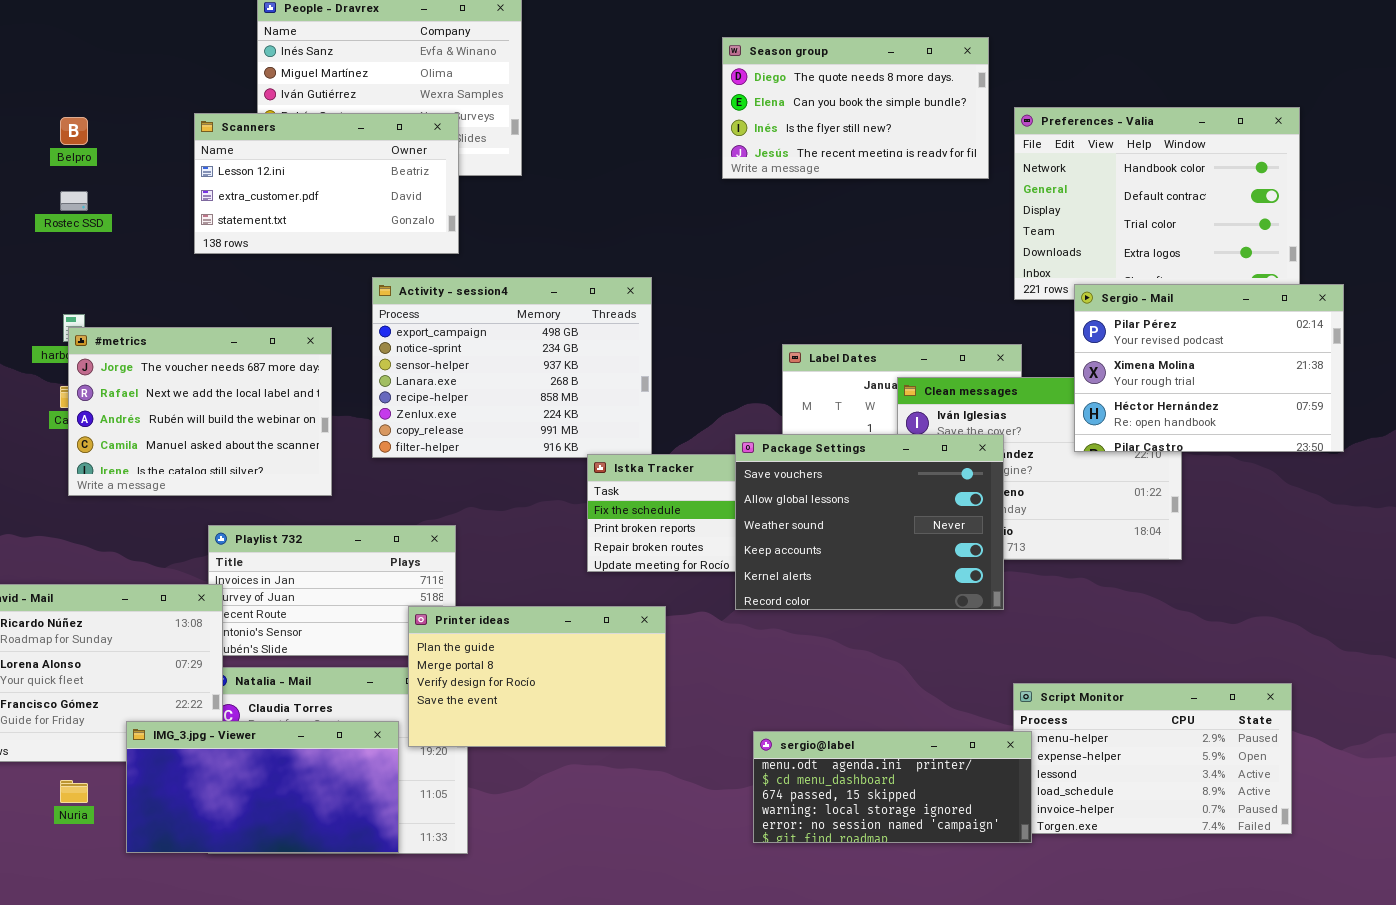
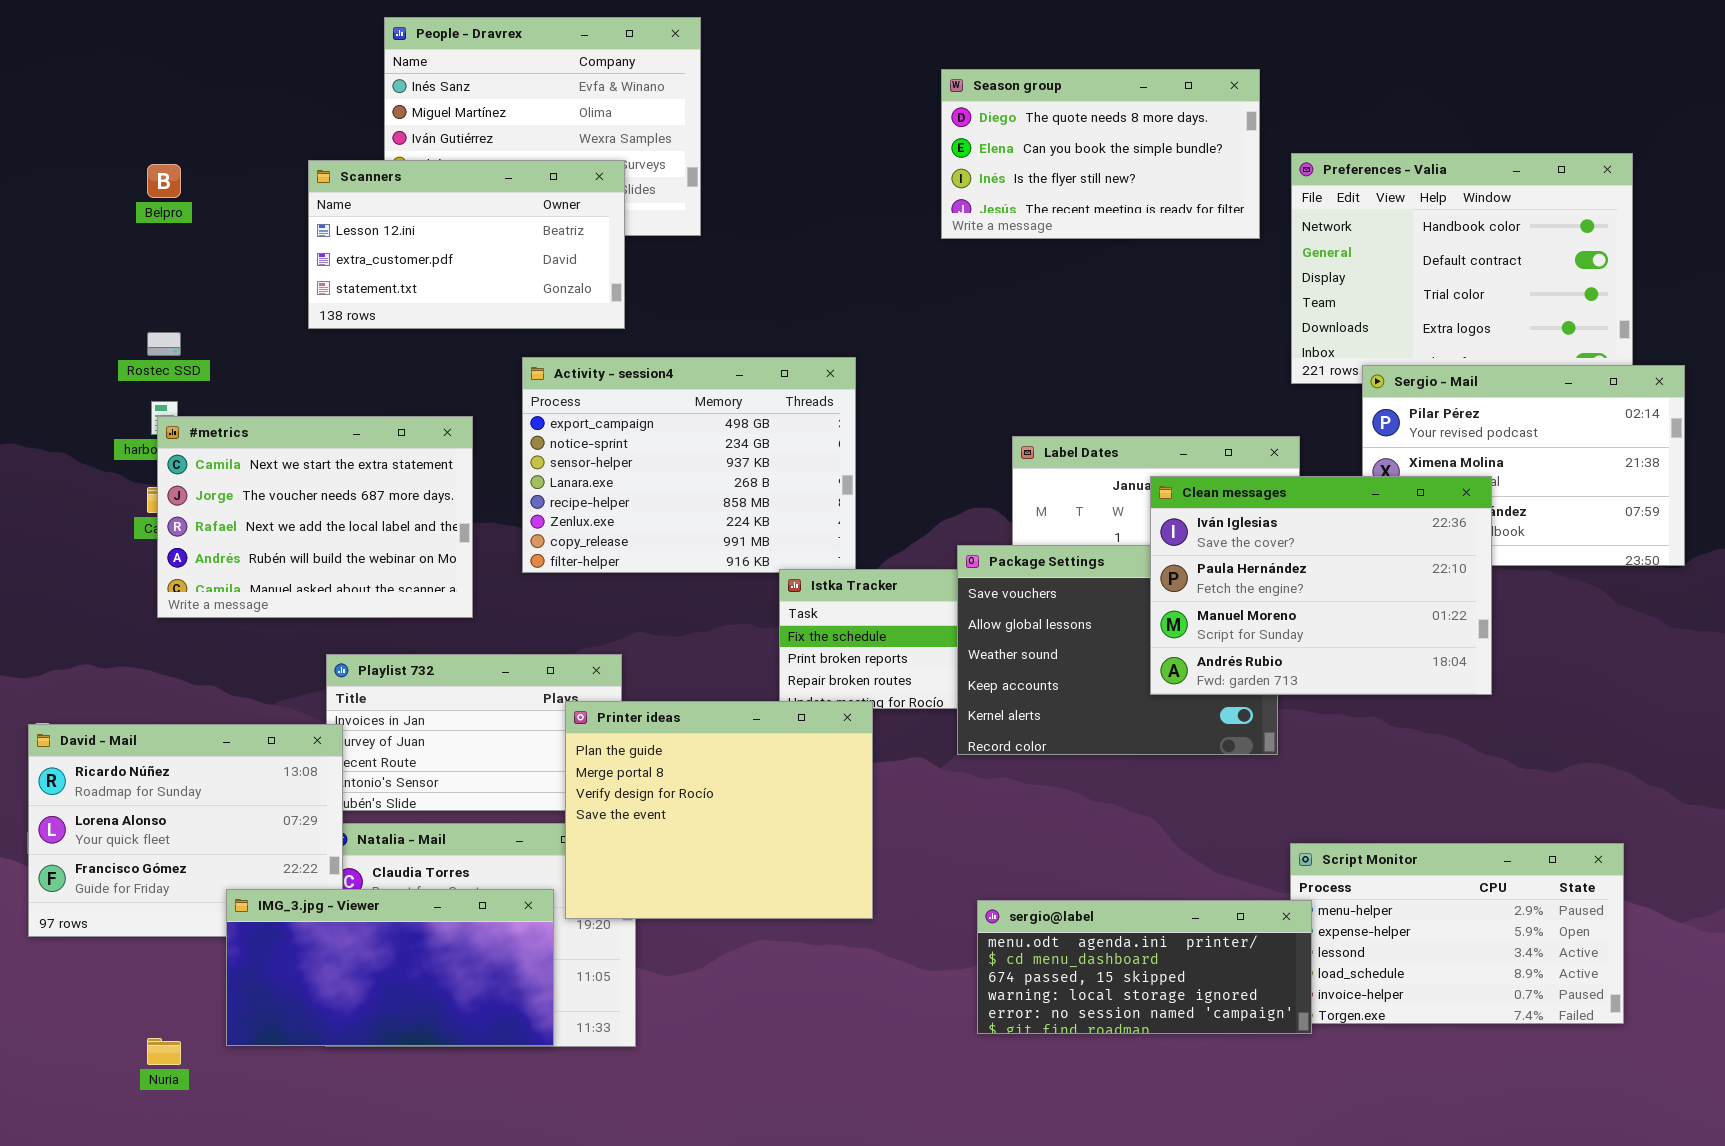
Rostec SSD: [60,191,88,211] -> [147,332,181,356], moved
#metrics: [68,327,332,496] -> [157,416,473,618], scrolled up 1 row
Clean messages: [897,377,1182,560] -> [1150,476,1492,695], raised
Printer ideas: [408,606,666,747] -> [565,701,873,919], resized
Nuria: [60,780,88,803] -> [147,1038,181,1065], moved

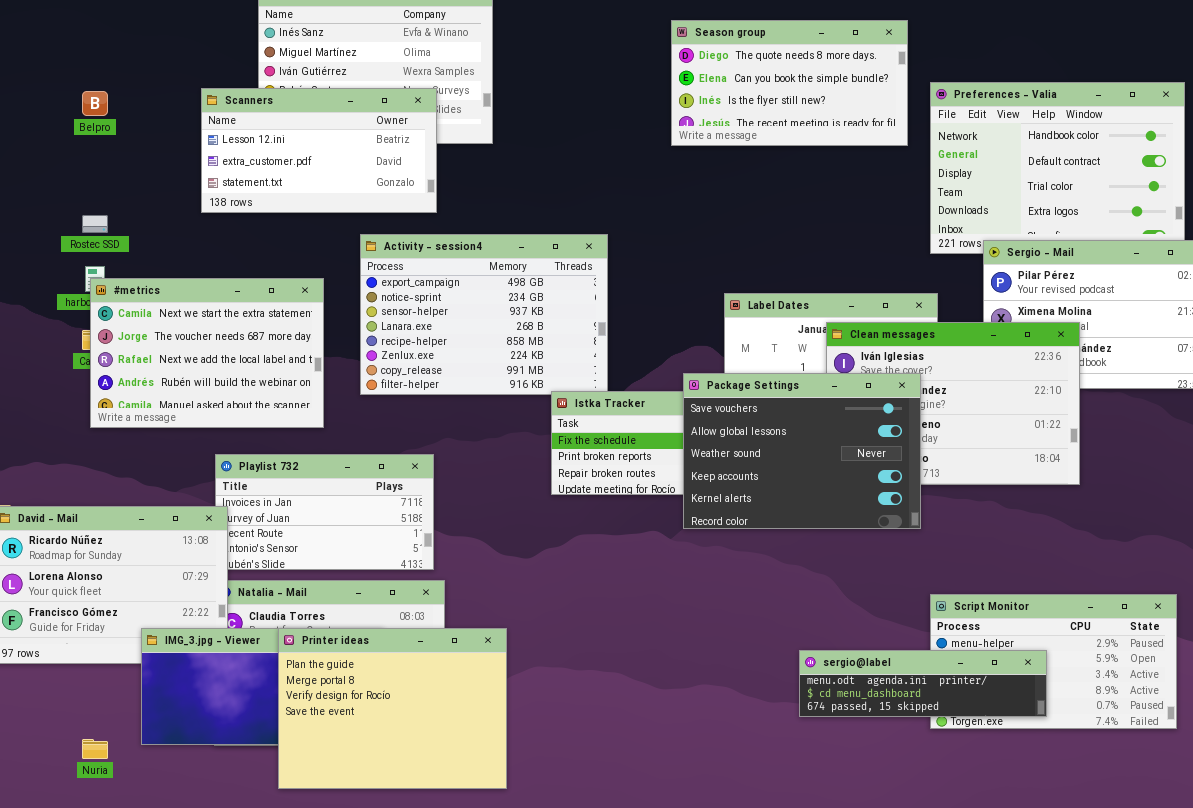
Package Settings: [957,545,1278,755] -> [683,373,921,529], raised
Printer ideas: [565,701,873,919] -> [278,628,507,789], moved
sergio@label: [977,900,1312,1034] -> [799,650,1047,717], moved, resized

